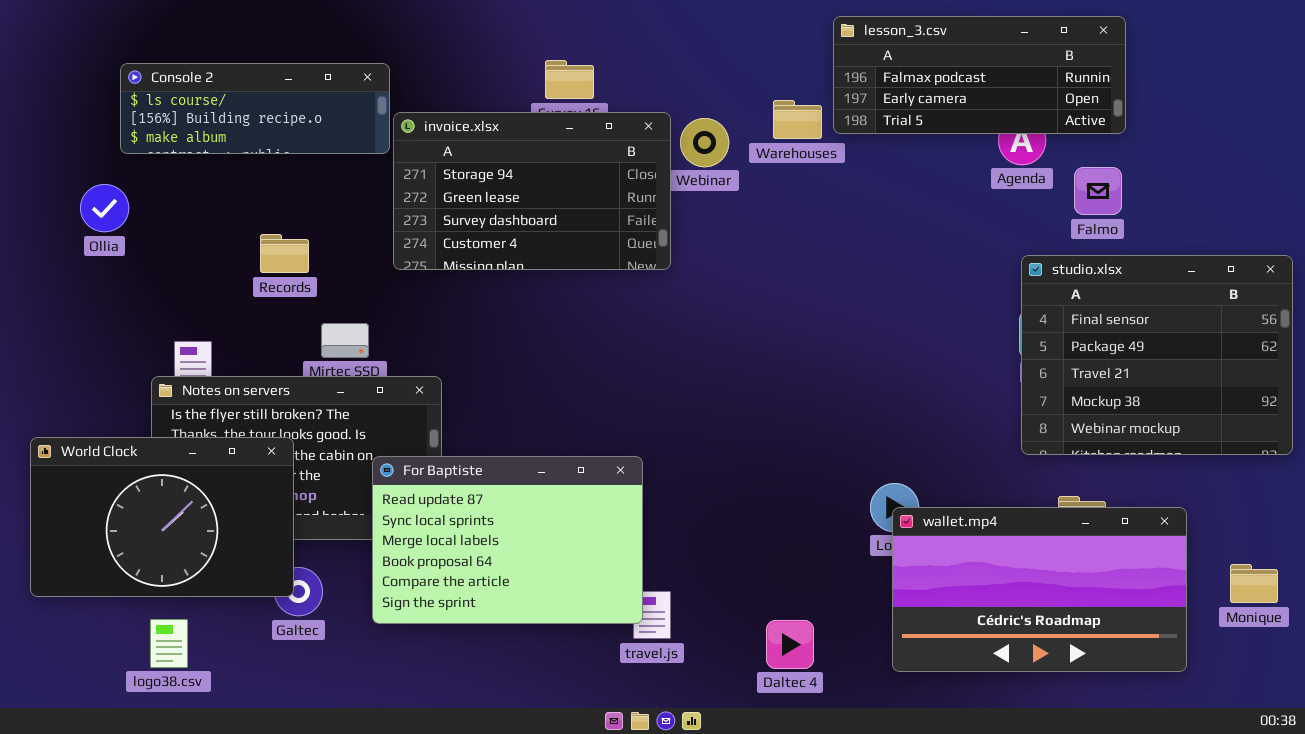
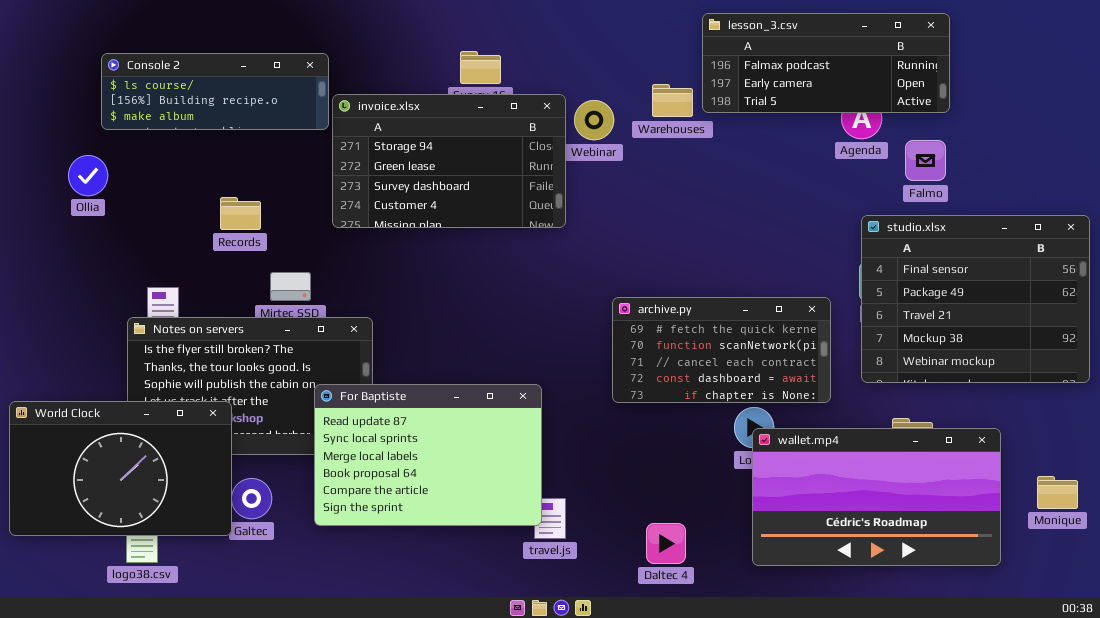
archive.py: none -> [612,297,831,403], opened
World Clock: [30,437,294,597] -> [9,401,232,536], moved

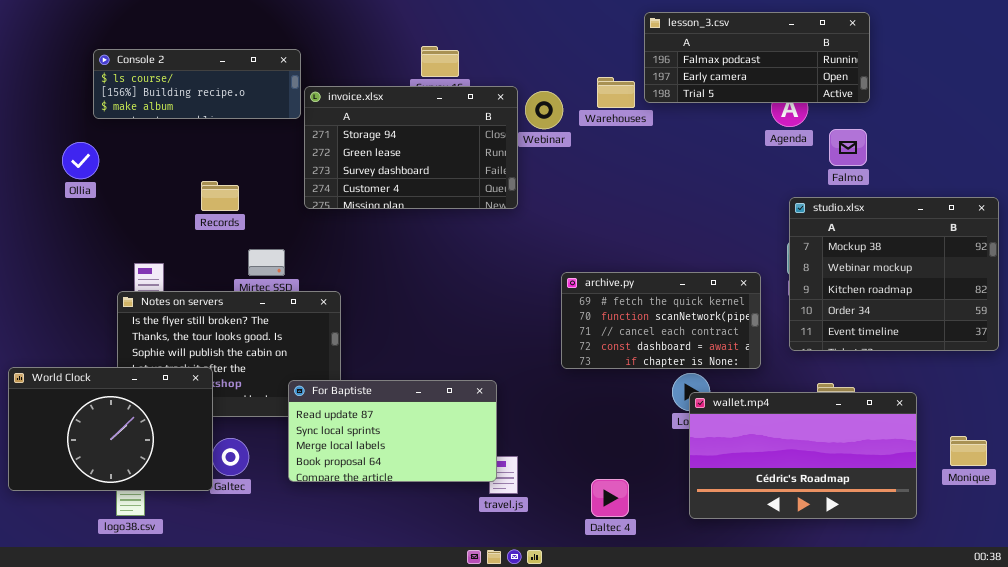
studio.xlsx: [861,215,1090,383] -> [789,197,999,351], scrolled down 3 rows
For Baptiste: [314,384,542,526] -> [288,380,497,482], resized

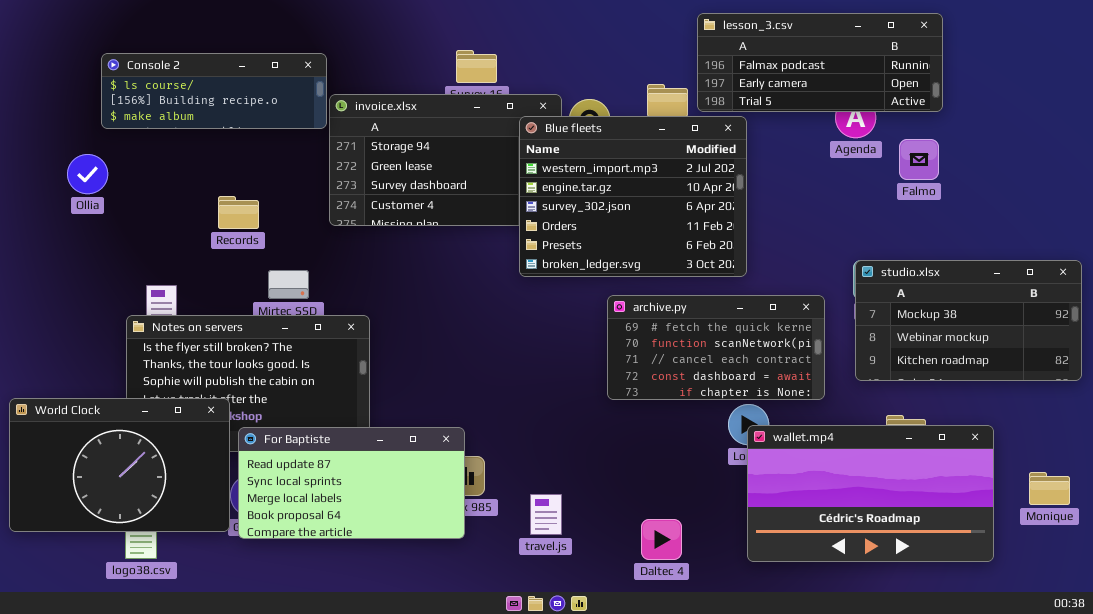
Blue fleets: none -> [519,116,747,277], opened
studio.xlsx: [789,197,999,351] -> [855,260,1082,381], resized
For Baptiste: [288,380,497,482] -> [238,427,465,539], moved

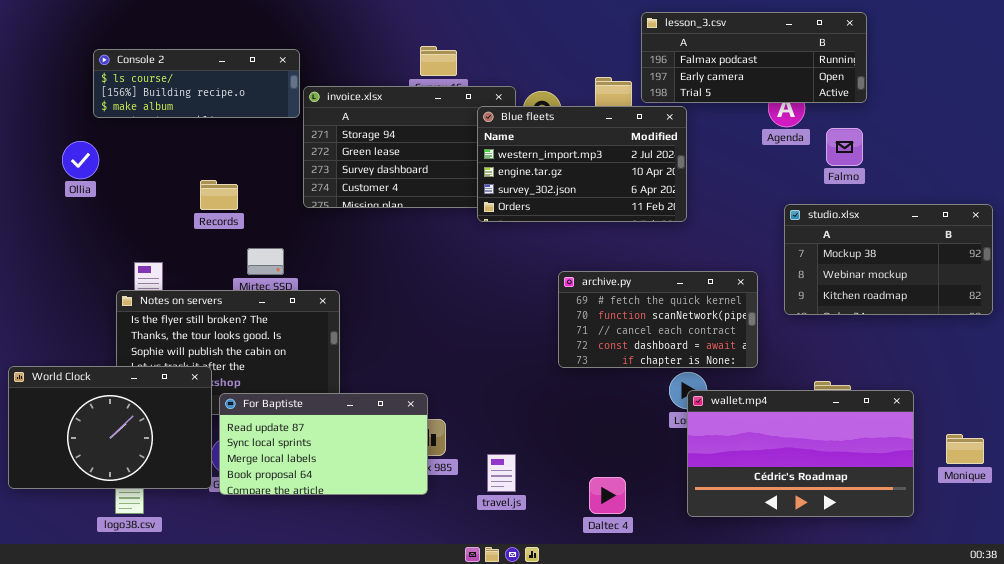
Blue fleets: [519,116,747,277] -> [477,106,687,222], resized
studio.xlsx: [855,260,1082,381] -> [784,204,993,315], moved

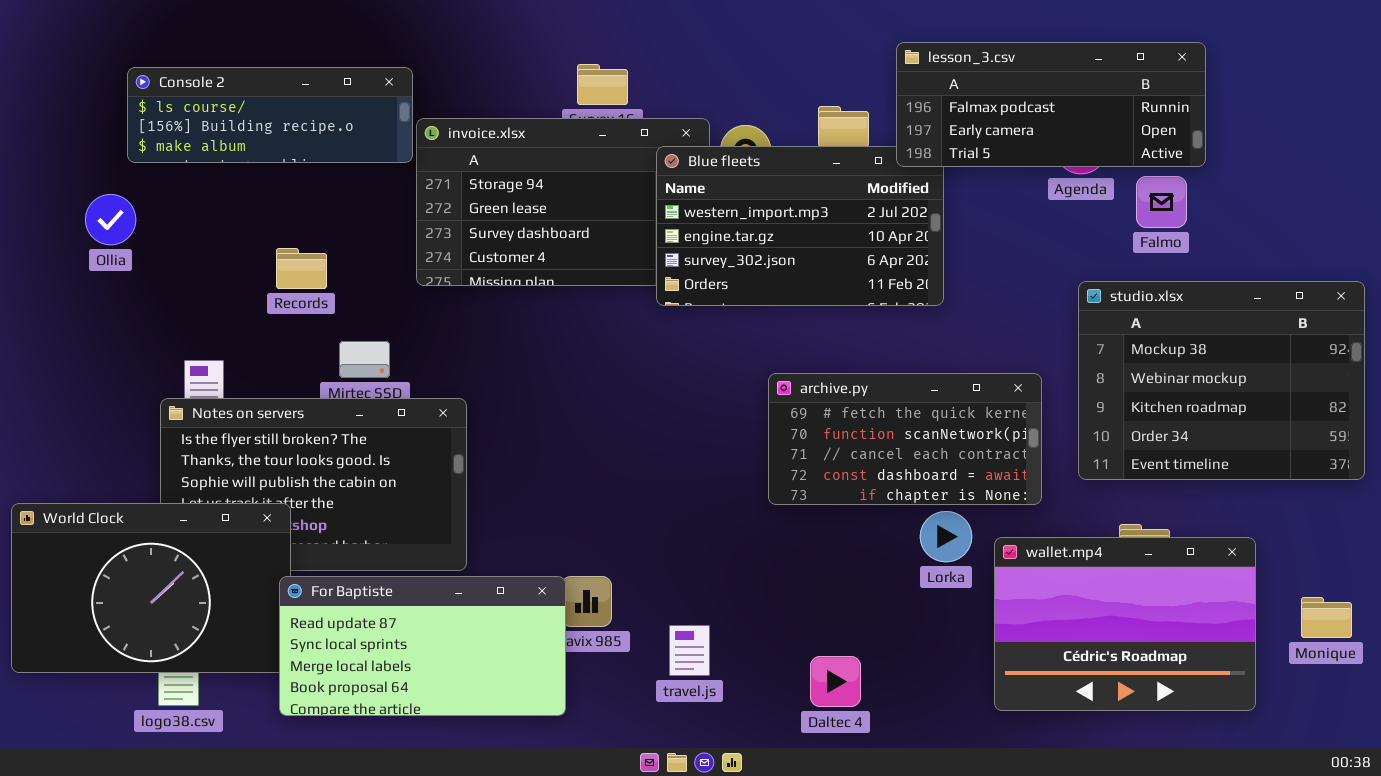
lesson_3.csv: [641,12,867,103] -> [896,42,1206,167], moved
studio.xlsx: [784,204,993,315] -> [1078,281,1365,480], resized
wallet.mp4: [687,390,914,517] -> [994,537,1256,711], resized
For Baptiste: [219,393,428,495] -> [279,576,566,716], moved

